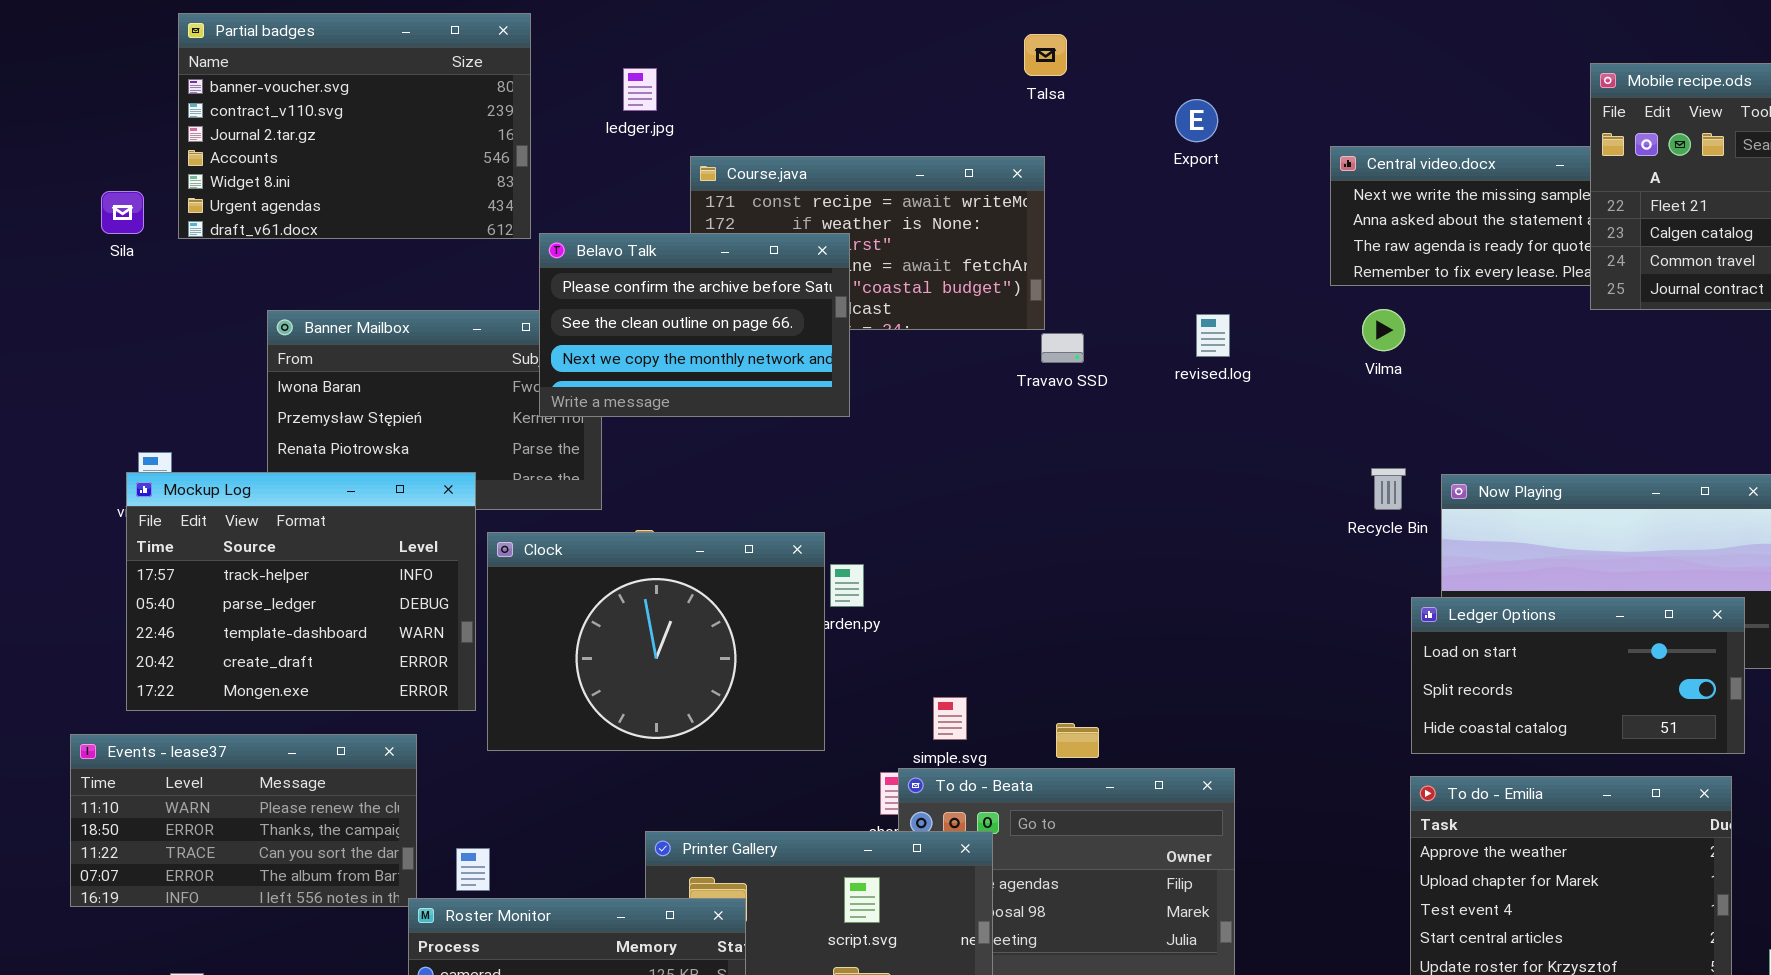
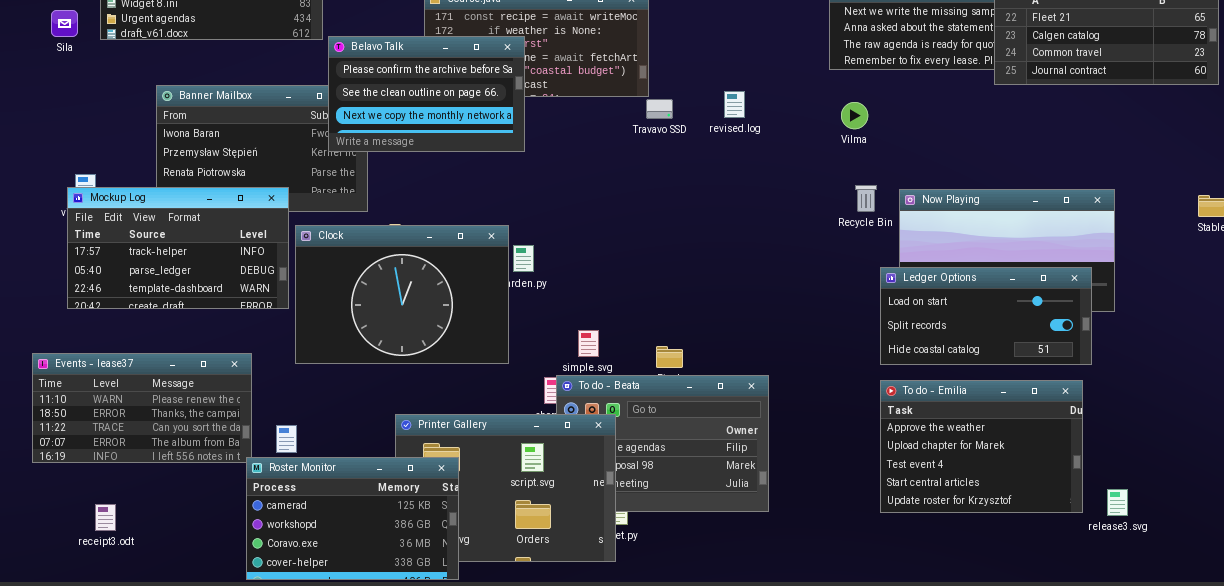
Vilma: [1362,309,1405,351] -> [841,102,868,129], moved
revised.log: [1196,314,1230,357] -> [724,91,745,118], moved
Mockup Log: [126,472,476,711] -> [67,187,289,309], resized

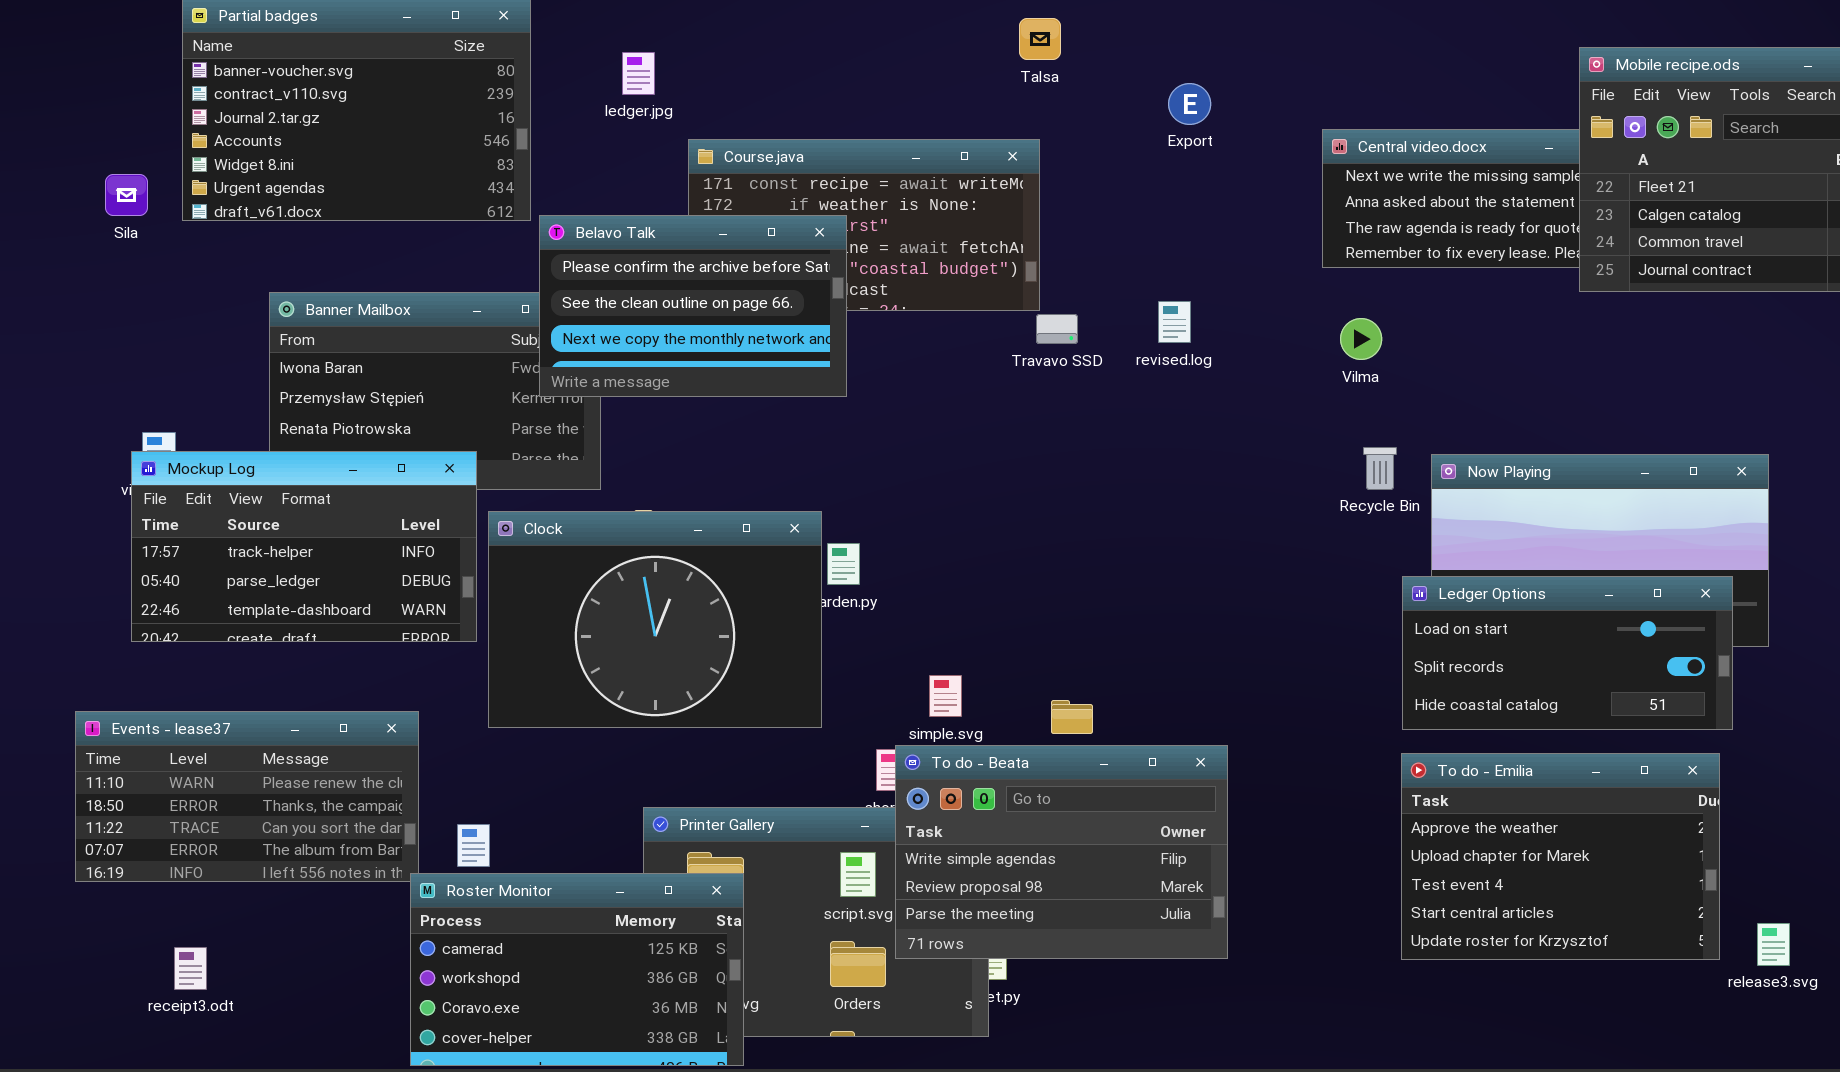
To do - Beata: [556,375,769,512] -> [895,745,1228,959], raised

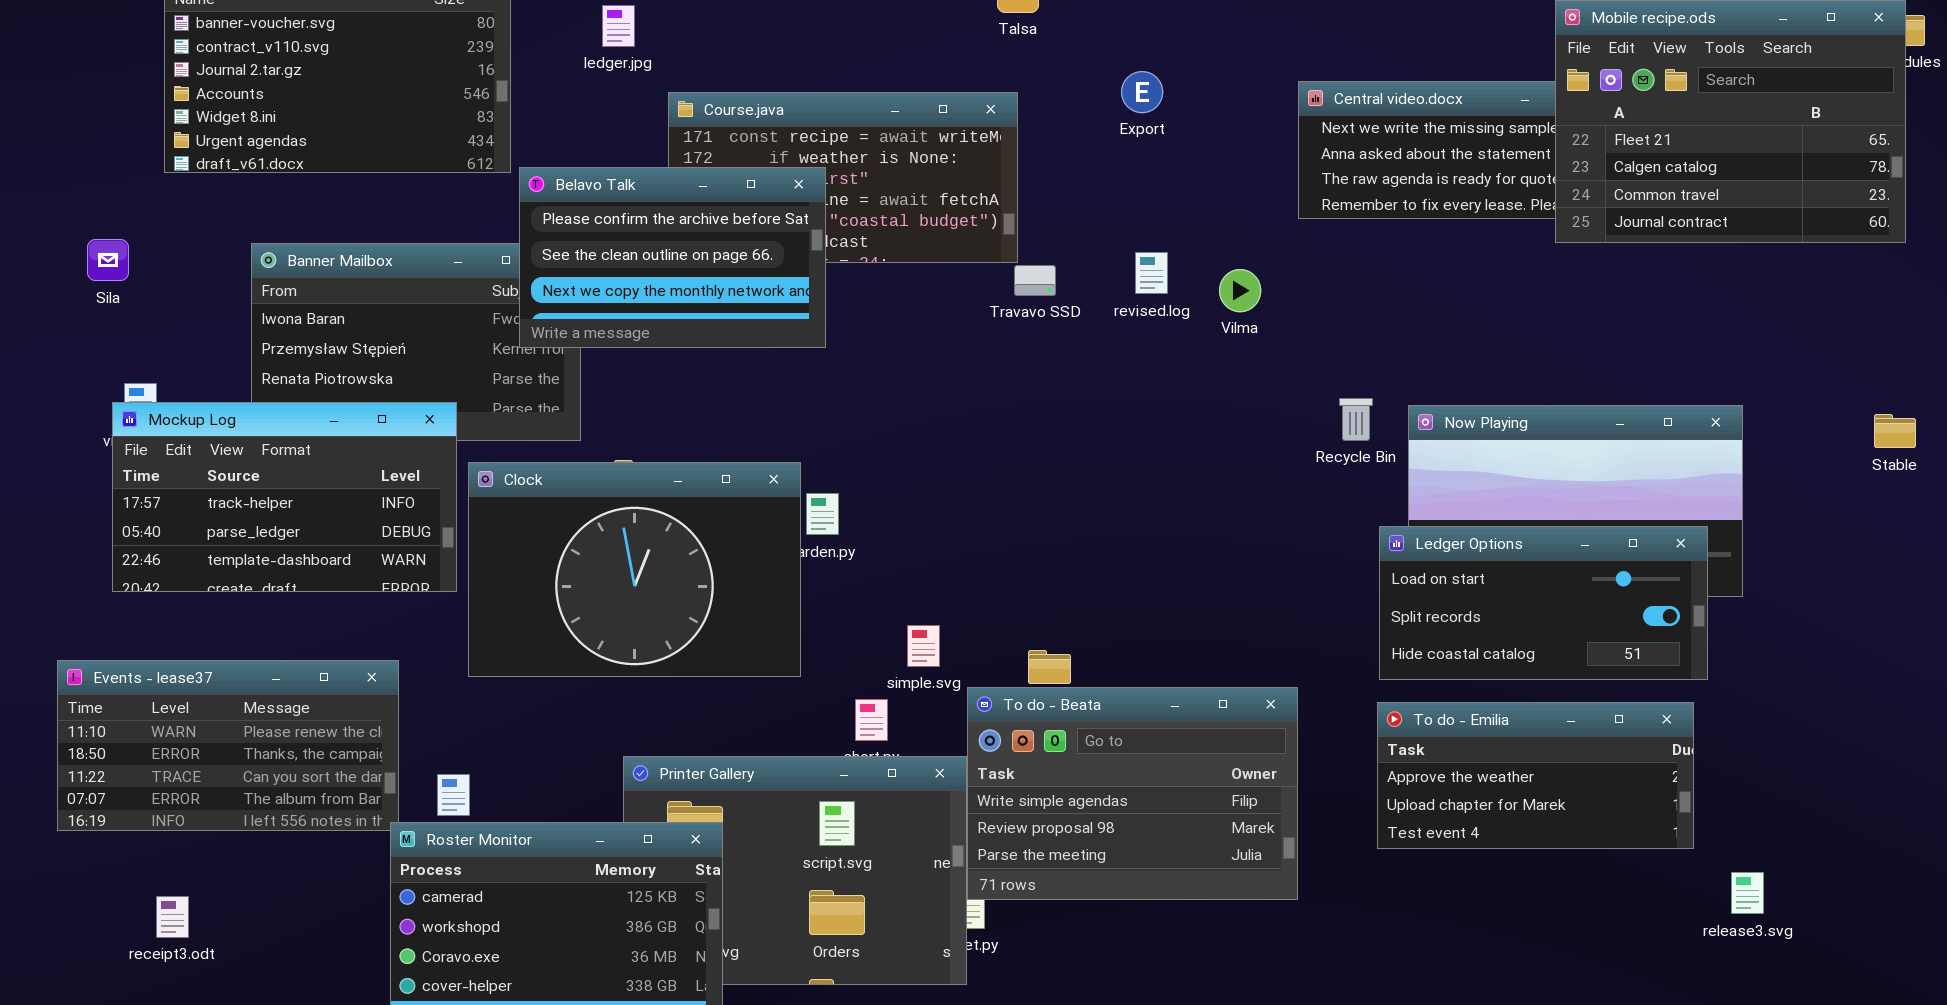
Export: [1168,83,1211,125] -> [1121,71,1163,113], moved
Sila: [105,174,148,216] -> [87,239,129,281], moved
Vilma: [1340,318,1382,360] -> [1219,269,1261,312], moved
To do - Beata: [895,745,1228,959] -> [967,687,1298,900], moved
To do - Emilia: [1401,753,1720,960] -> [1377,702,1694,849], resized

